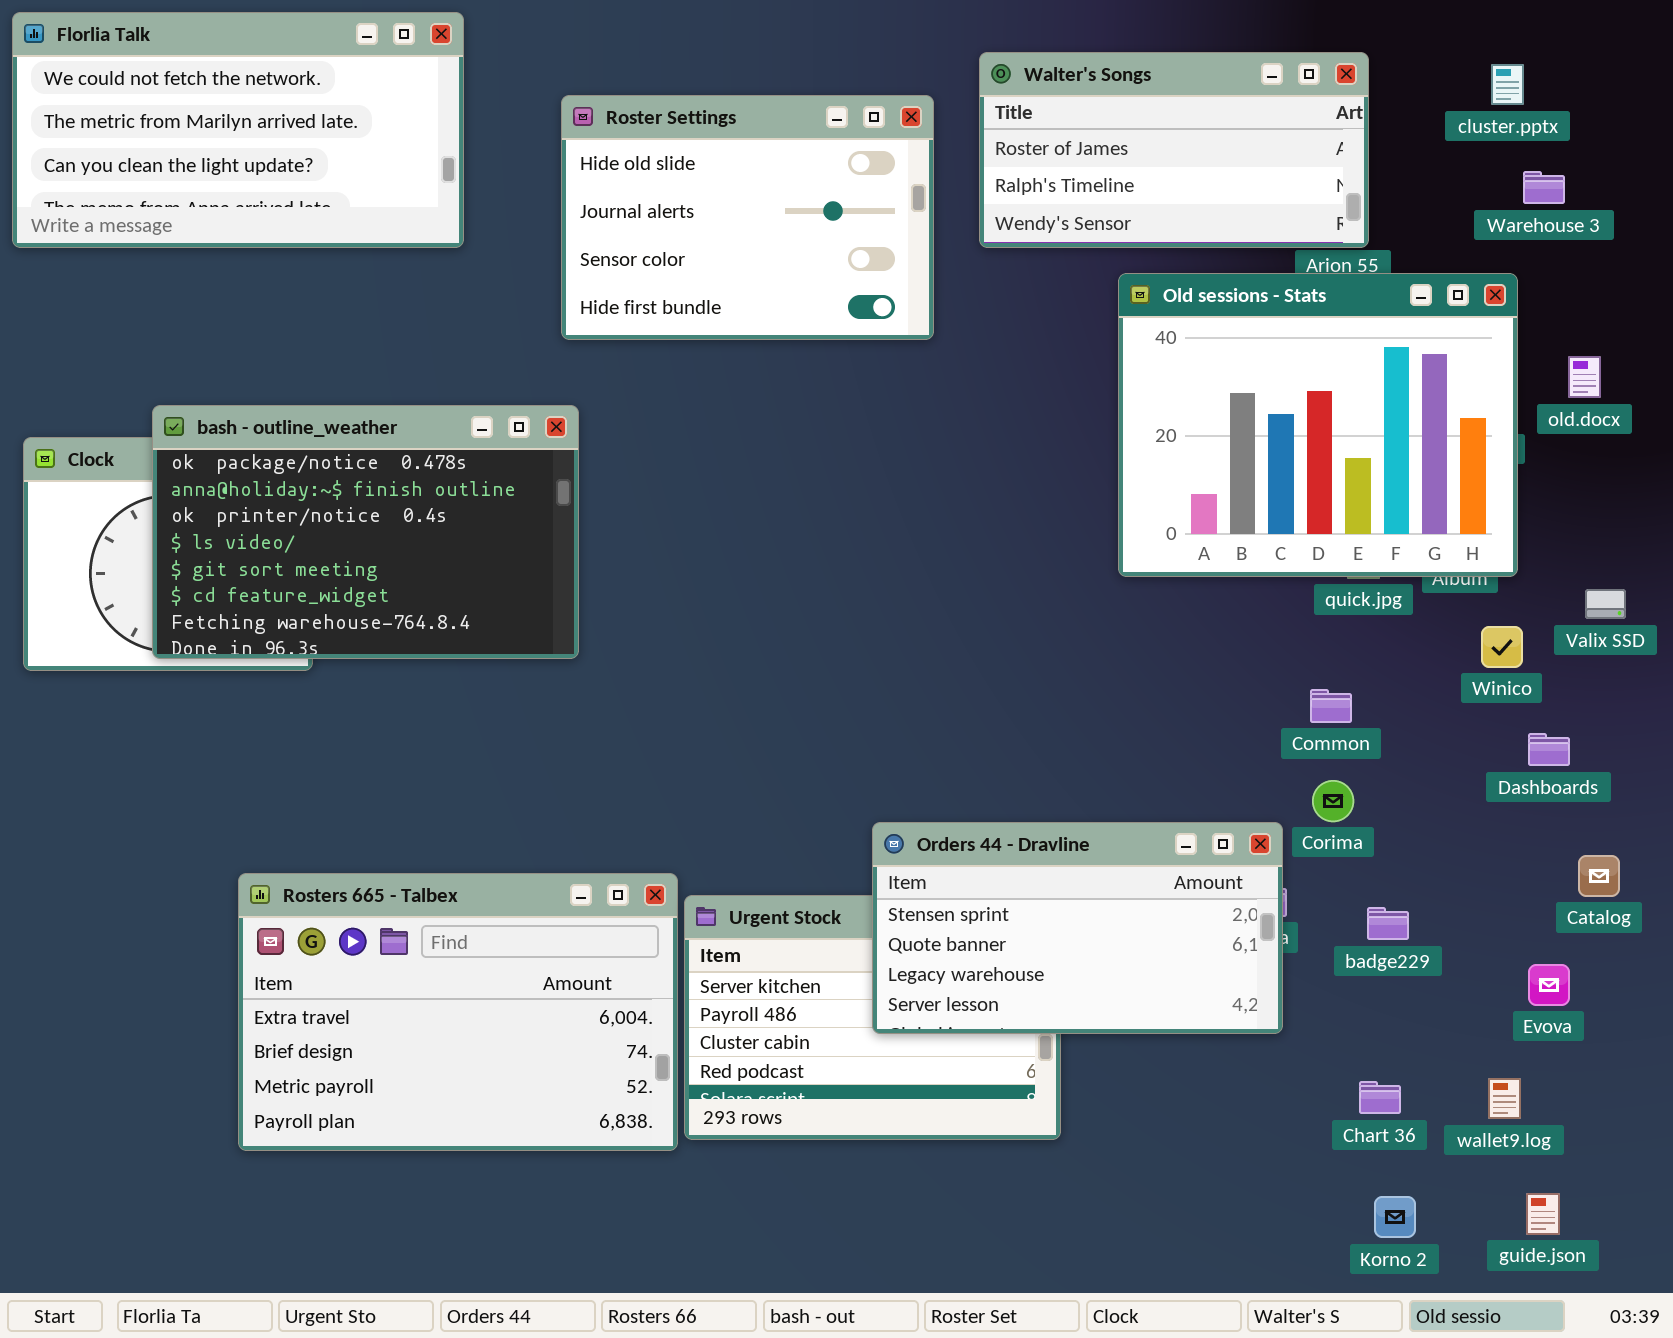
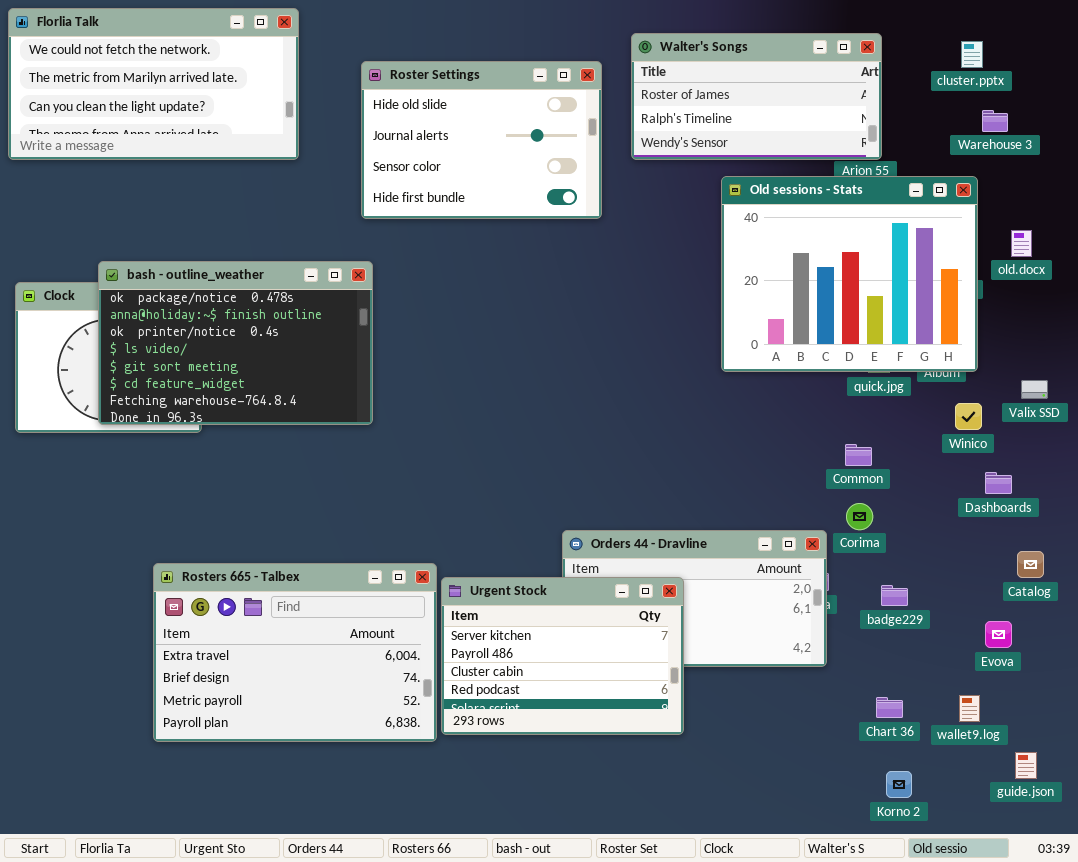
Urgent Stock: [684,895,1061,1140] -> [441,577,684,735], raised
guide.json: [1526,1193,1560,1235] -> [1015,752,1037,779], moved

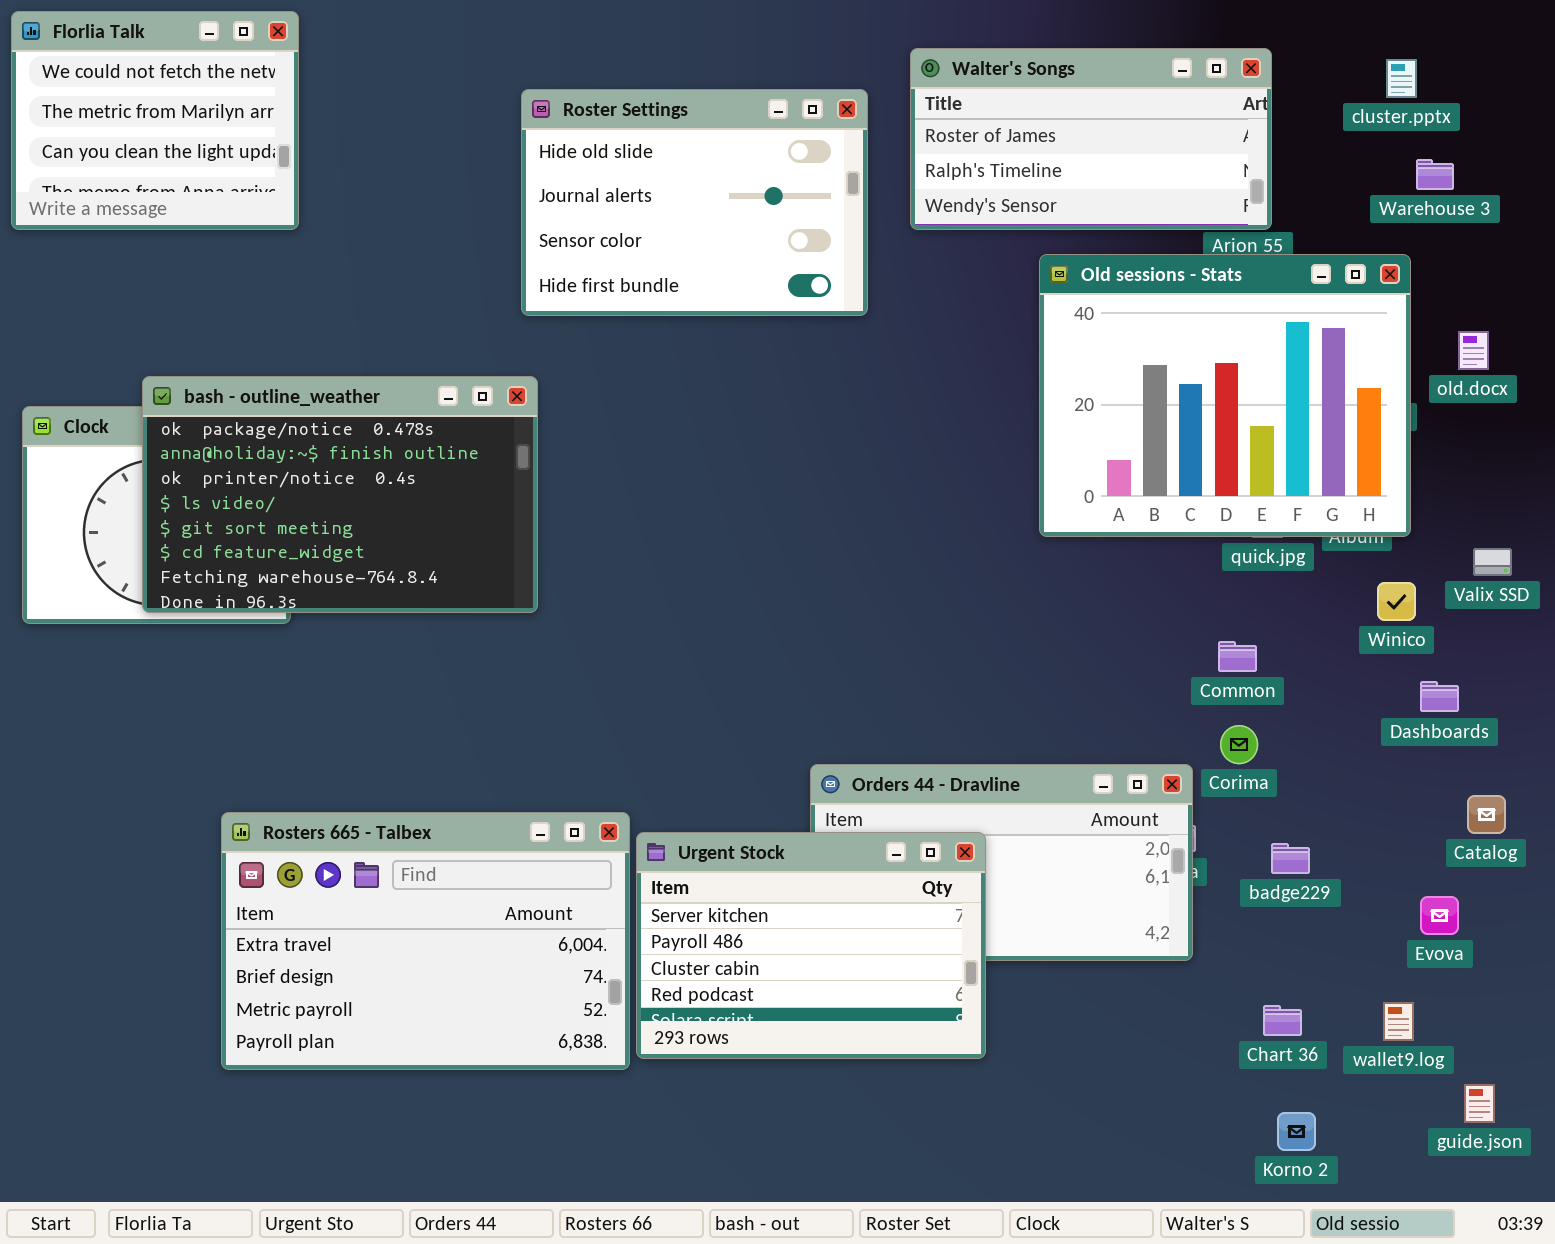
Florlia Talk: [8,8,299,160] -> [11,11,299,230], resized

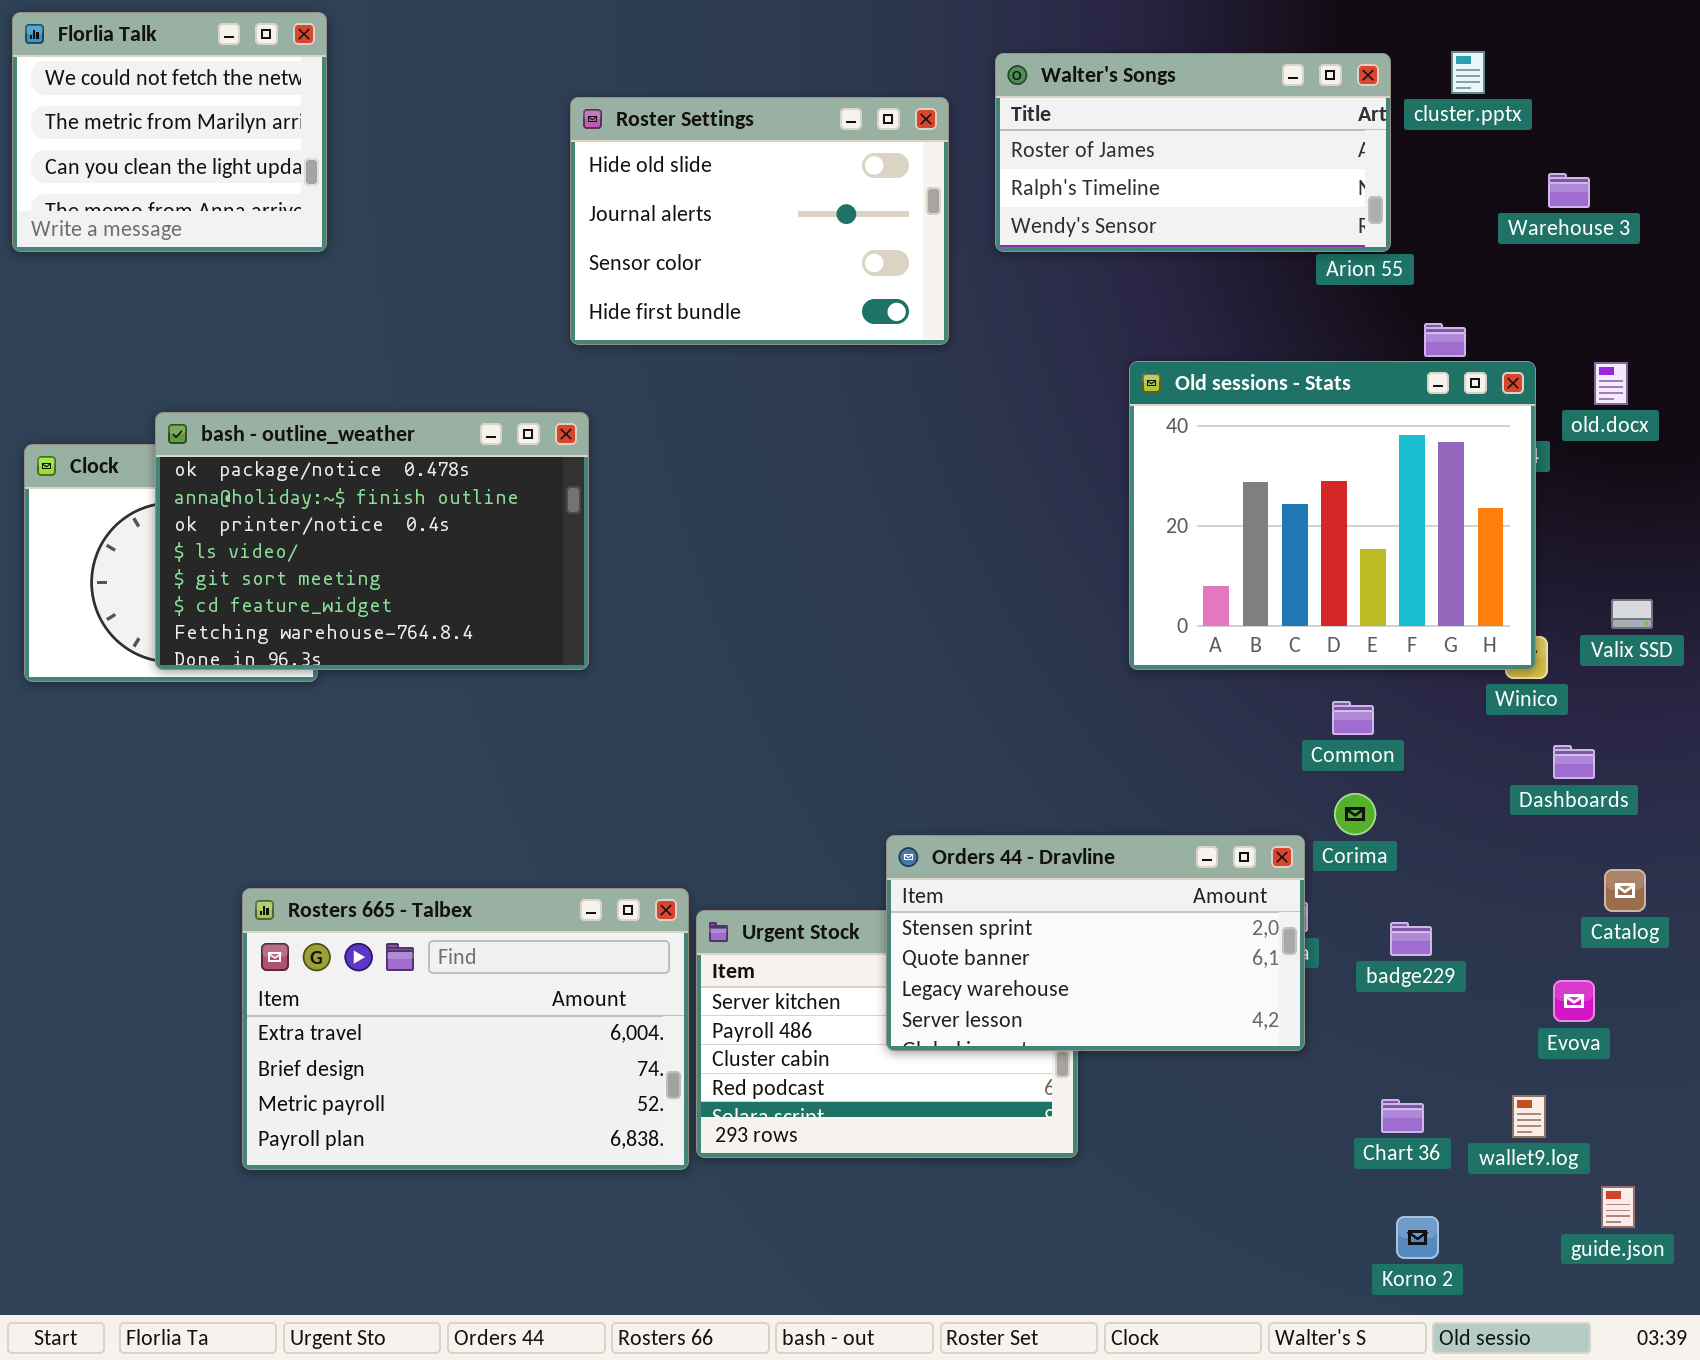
cluster.pptx: [1386,59,1417,98] -> [1451,51,1485,94], moved
Old sessions - Stats: [1039,254,1411,537] -> [1129,361,1536,670], moved
Orders 44 - Dravline: [810,764,1193,961] -> [886,835,1305,1051], raised

